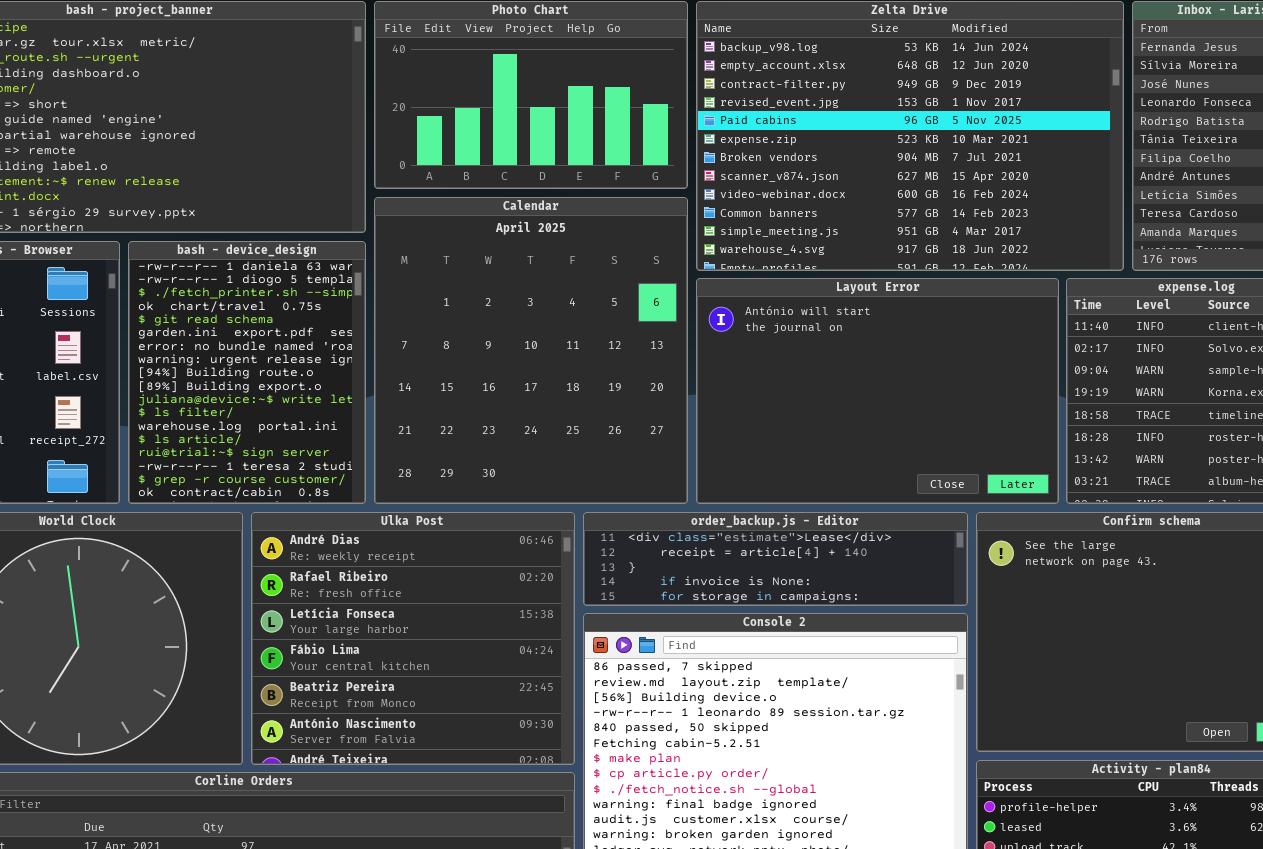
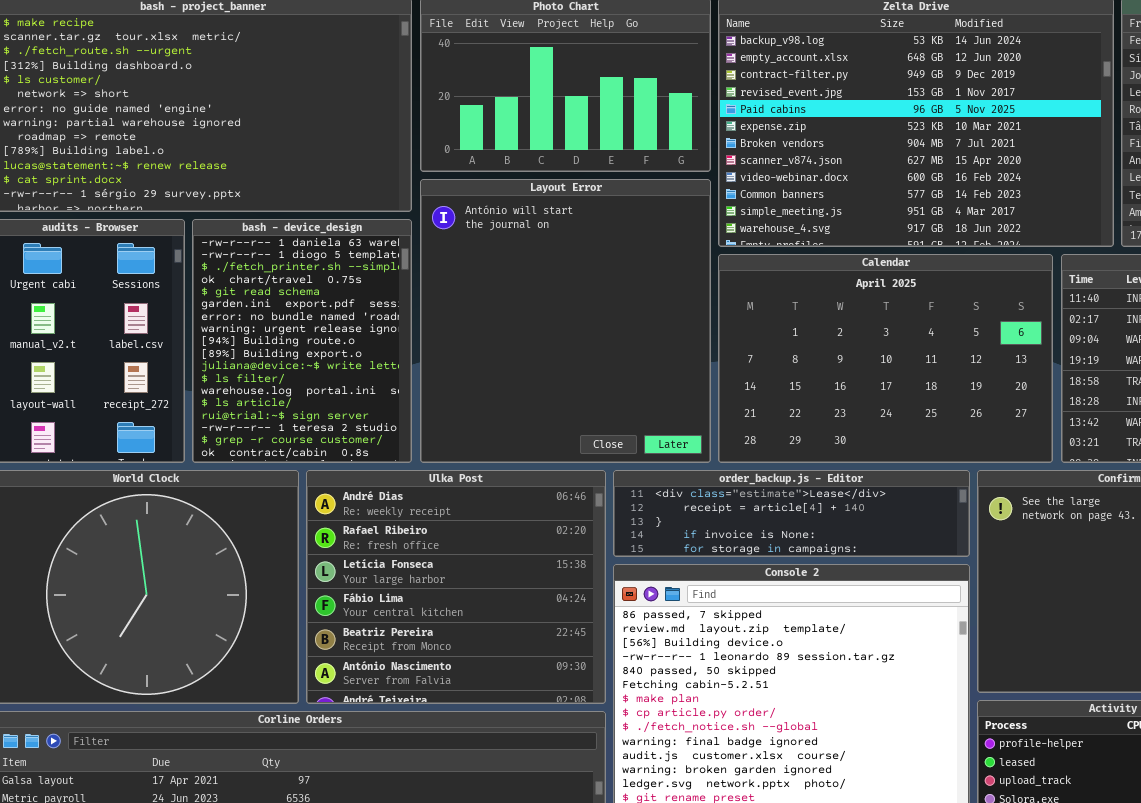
Calendar: [374,197,688,504] -> [718,254,1053,463], moved, resized
Layout Error: [696,278,1059,504] -> [420,179,711,463], moved, resized

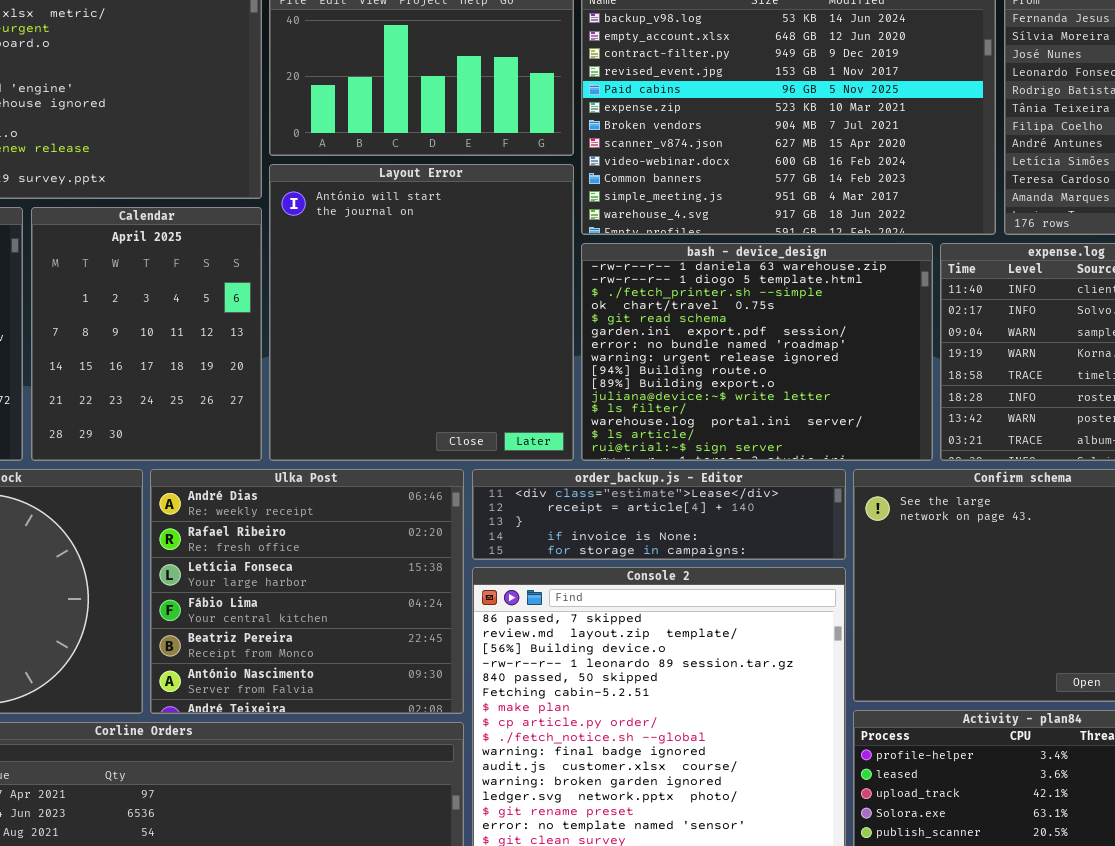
bash - device_design: [192,219,412,463] -> [581,243,933,461], moved, resized
Calendar: [718,254,1053,463] -> [31,207,262,461], moved, resized

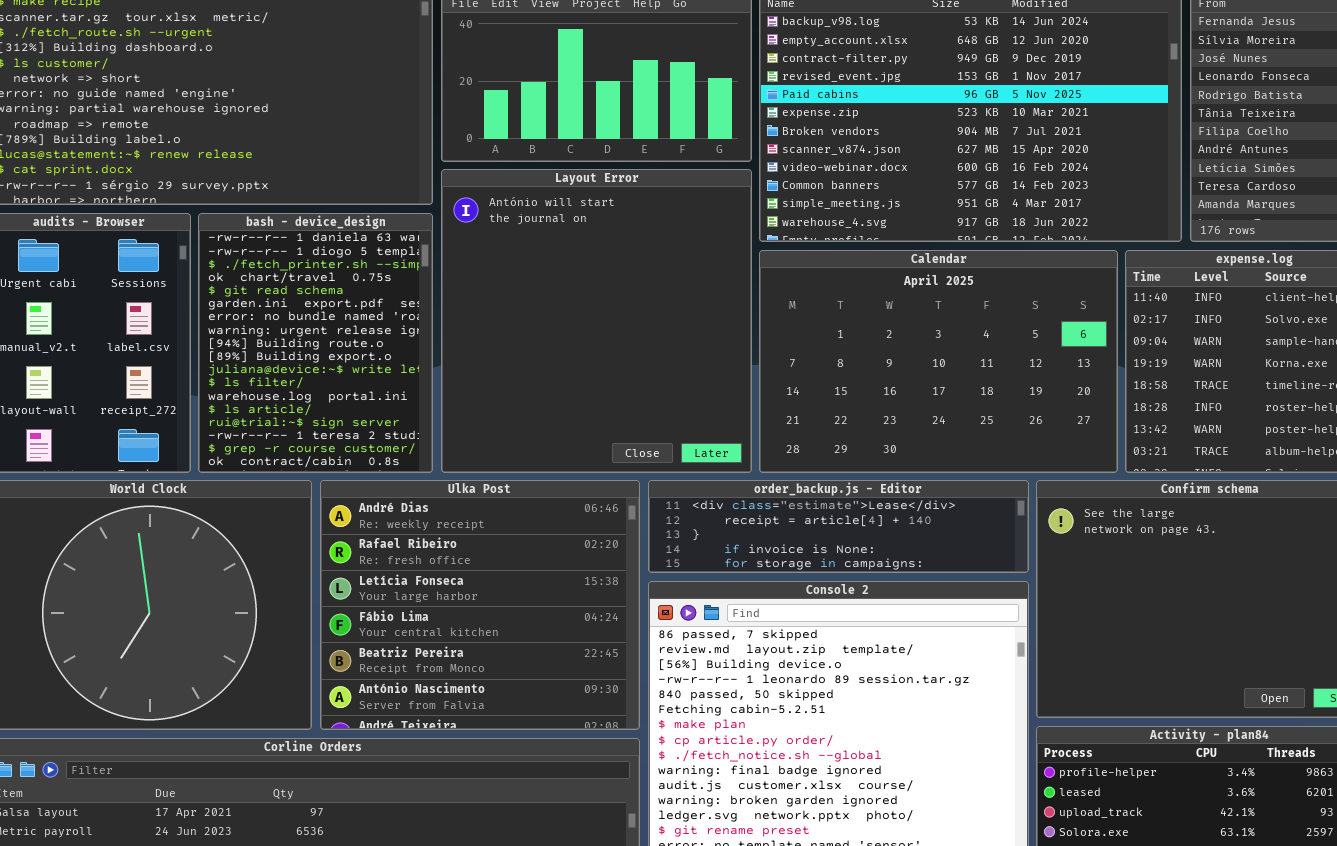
Calendar: [31,207,262,461] -> [759,250,1118,473], moved, resized
bash - device_design: [581,243,933,461] -> [198,213,433,473], moved, resized

